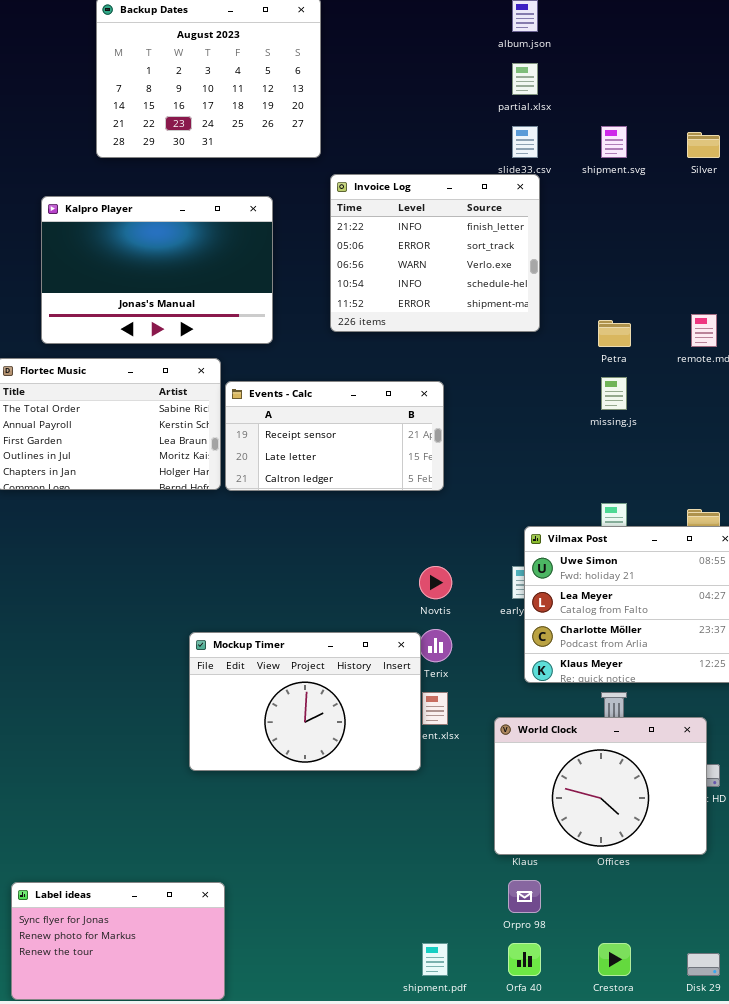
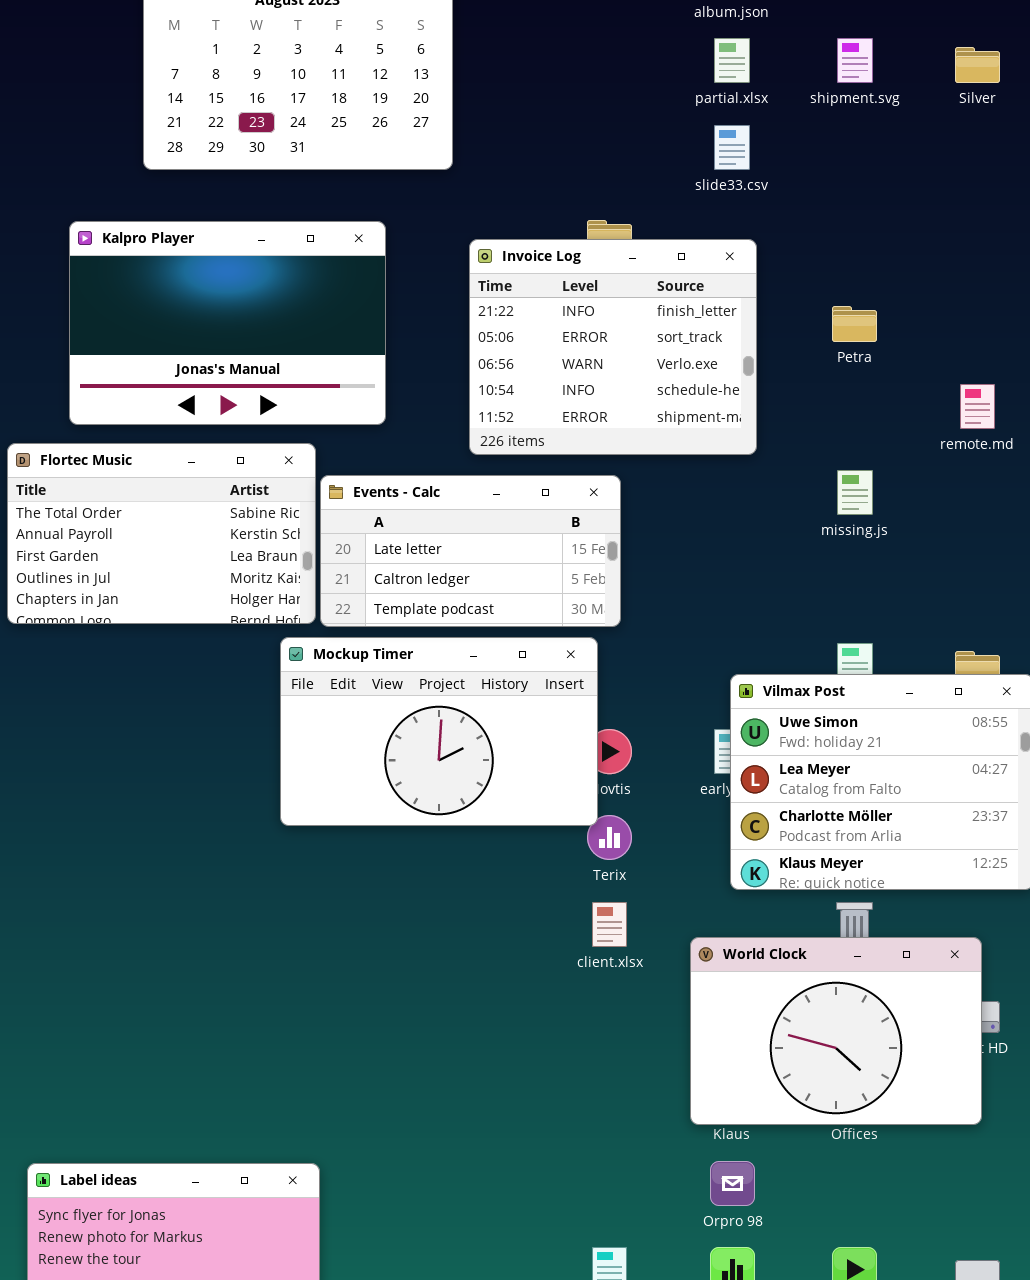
shipment.svg: [601,126,627,158] -> [837,38,873,83], moved
Silver: [687,132,720,158] -> [955,47,1000,83], moved
Invoice Log: [330,174,540,332] -> [469,239,757,455], moved
Petra: [598,320,631,347] -> [832,306,877,342], moved
Events - Calc: [225,381,444,491] -> [320,475,621,627], scrolled down 1 row
Mockup Timer: [189,632,421,771] -> [280,637,598,826], moved

